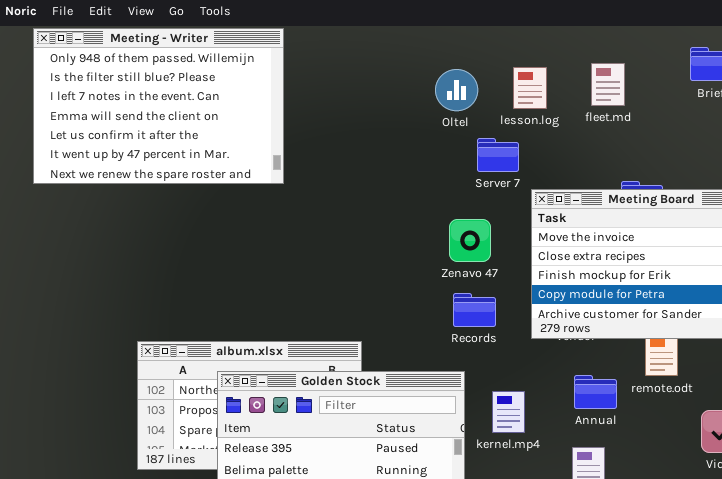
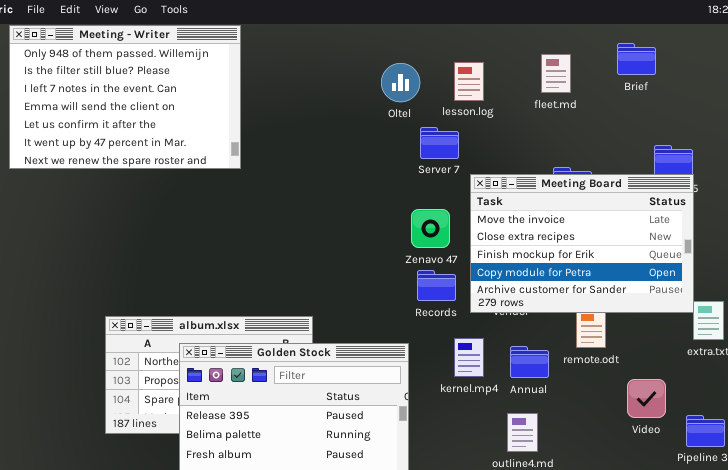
fleet.md: [591,63,625,106] -> [541,54,571,93], moved
Zenavo 47: [449,219,491,262] -> [411,209,450,248], moved
Records: [453,293,496,327] -> [417,270,456,301], moved
kernel.mp4: [492,391,525,433] -> [454,338,484,377], moved

